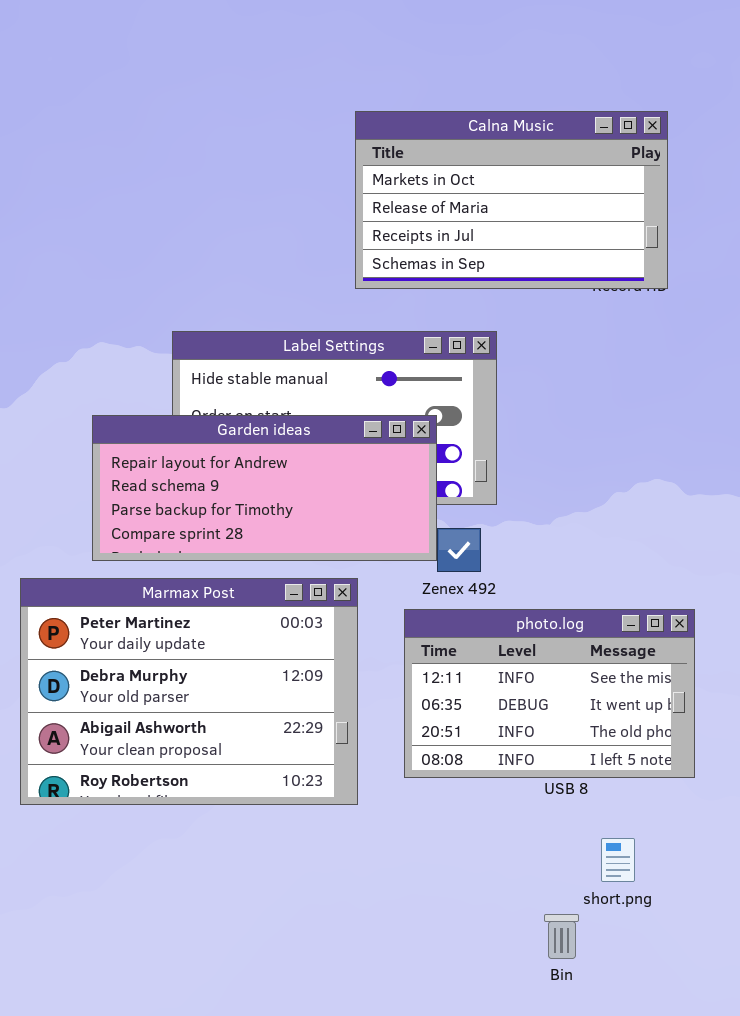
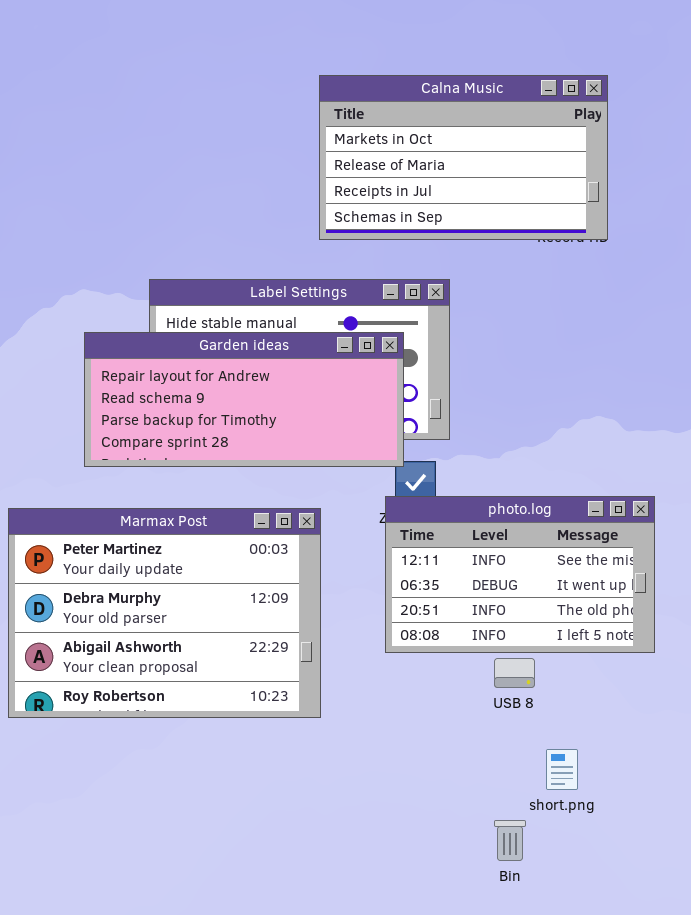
Garden ideas: [92,415,437,561] -> [84,332,404,467], moved
photo.log: [404,609,695,778] -> [385,496,655,653], moved

